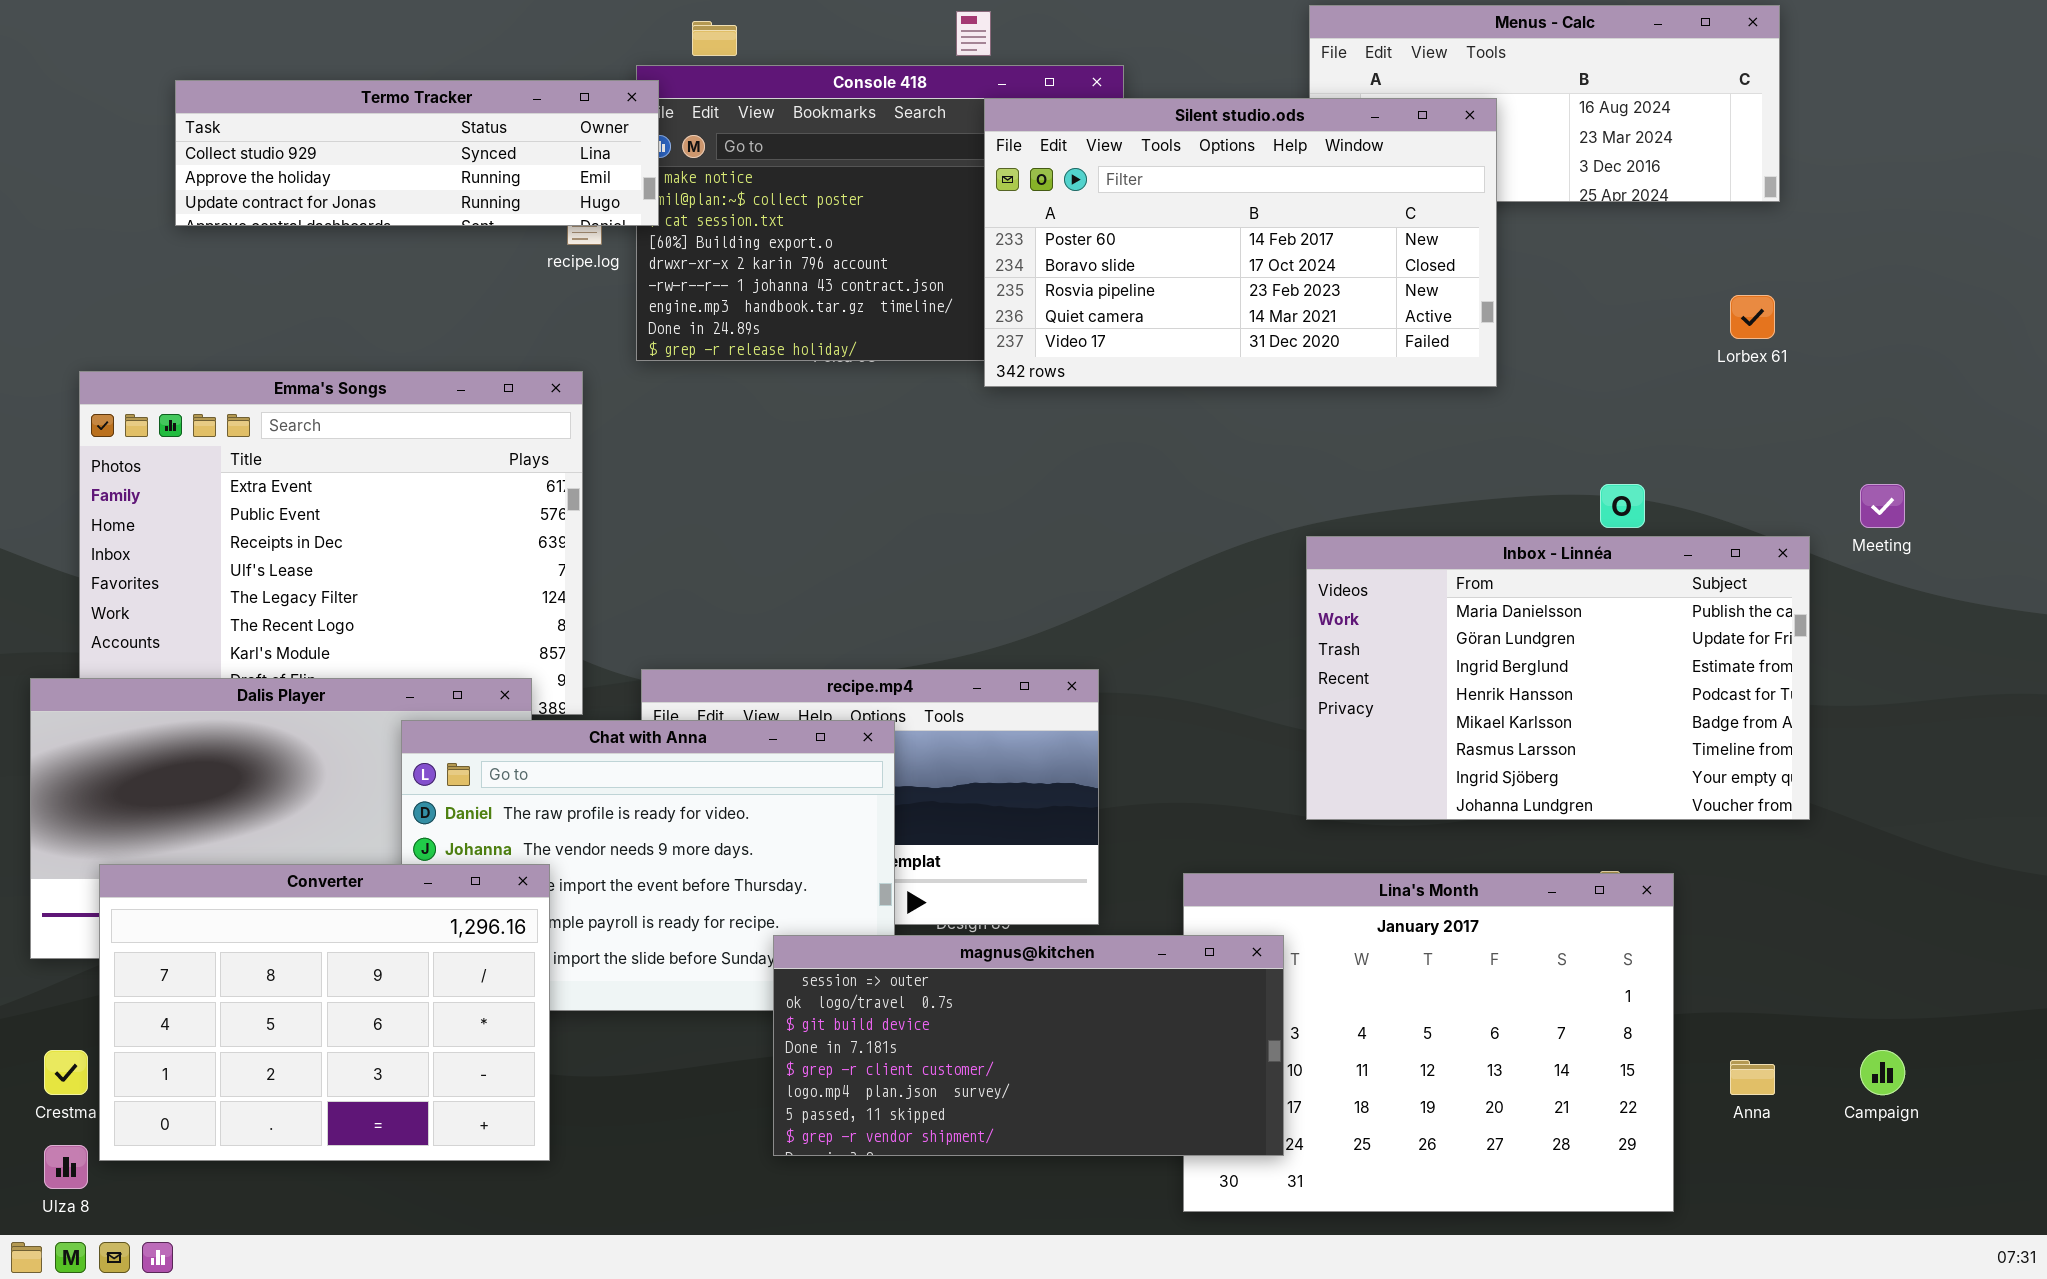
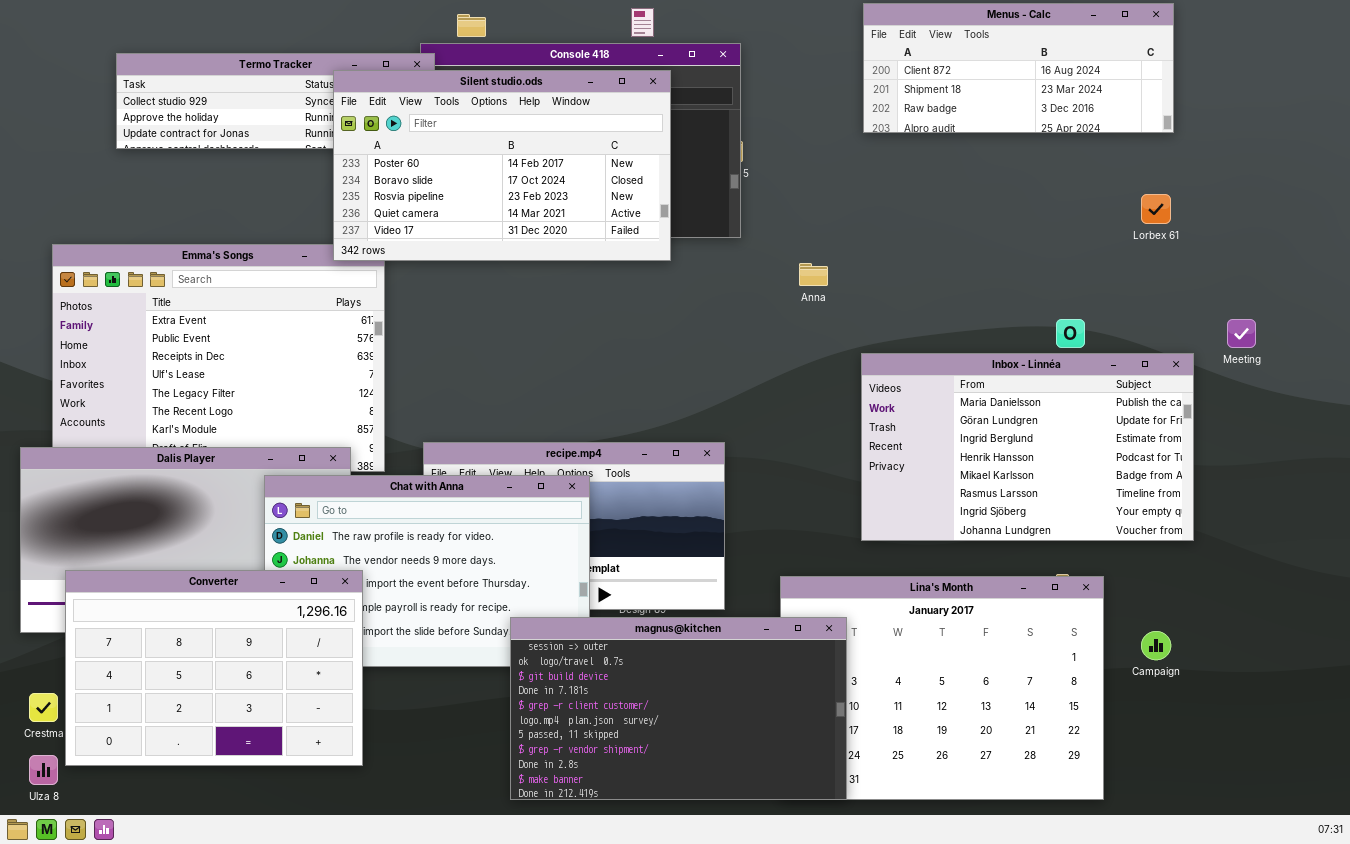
Silent studio.ods: [984,98,1497,387] -> [333,70,671,261], moved
magnus@kitchen: [773,935,1284,1156] -> [510,617,847,800], resized
Campaign: [1860,1050,1905,1095] -> [1141,631,1171,660], moved
Anna: [1730,1060,1775,1095] -> [799,263,828,286], moved

